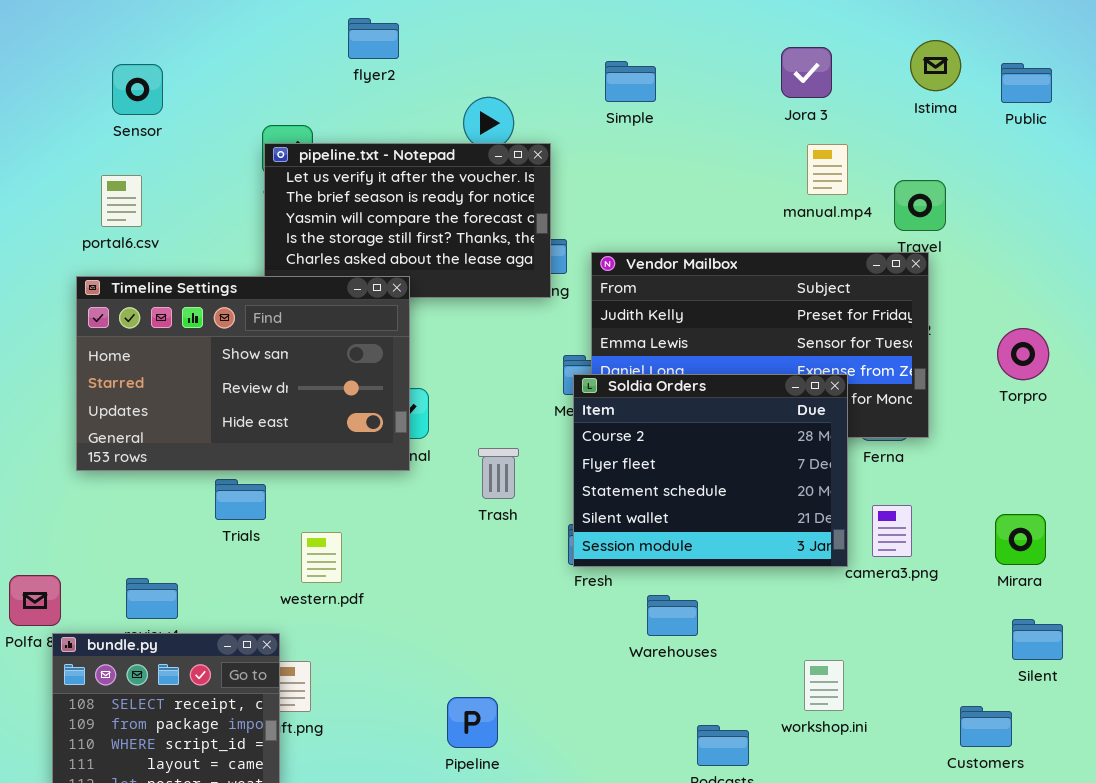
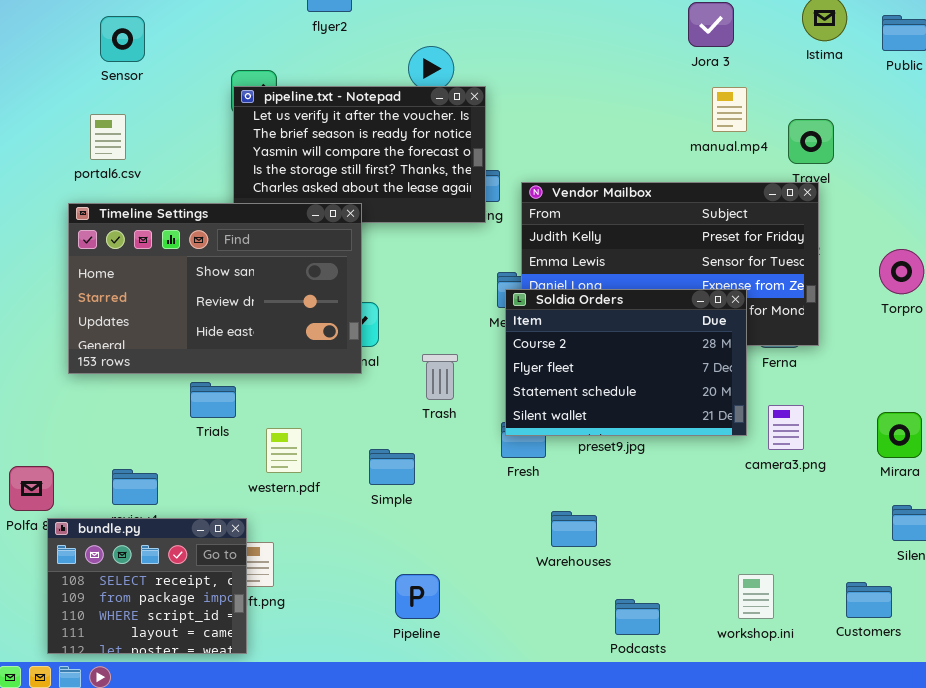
Simple: [605,61,656,102] -> [369,449,415,485], moved
Soldia Orders: [573,374,848,567] -> [505,289,747,436], resized
Warehouses: [647,595,698,636] -> [551,511,597,547], moved
workshop.ini: [804,660,844,711] -> [738,574,774,619], moved

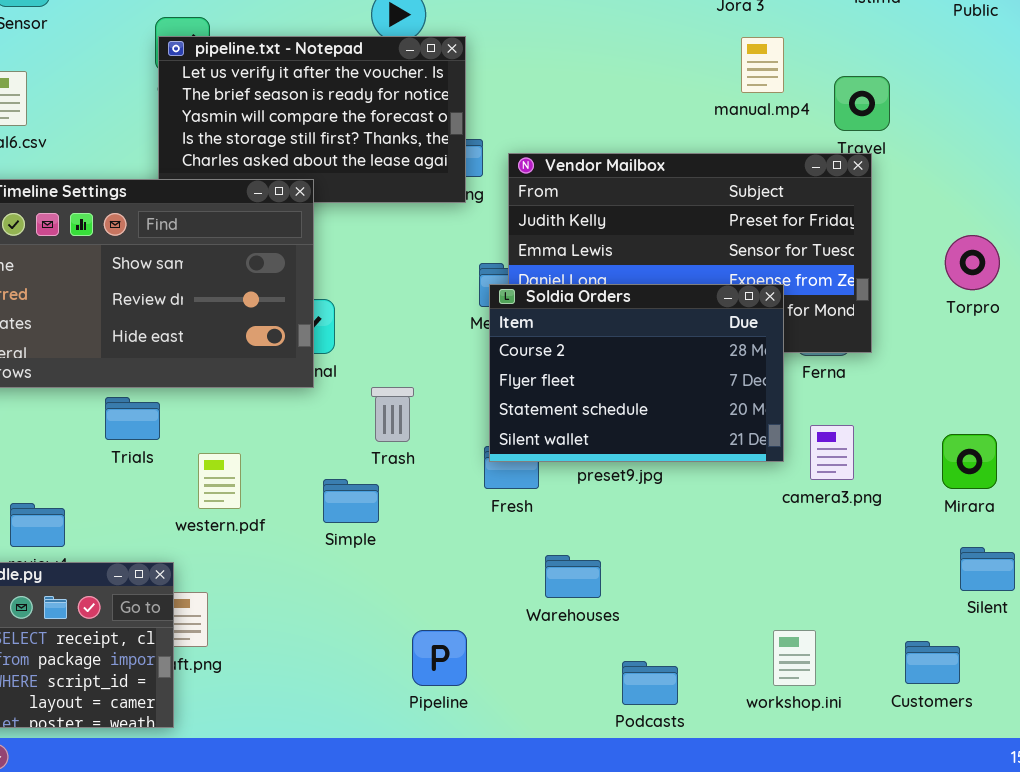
Trash: [422,354,458,400] -> [371,387,414,442], moved
Pipeline: [395,574,440,619] -> [412,630,467,686], moved

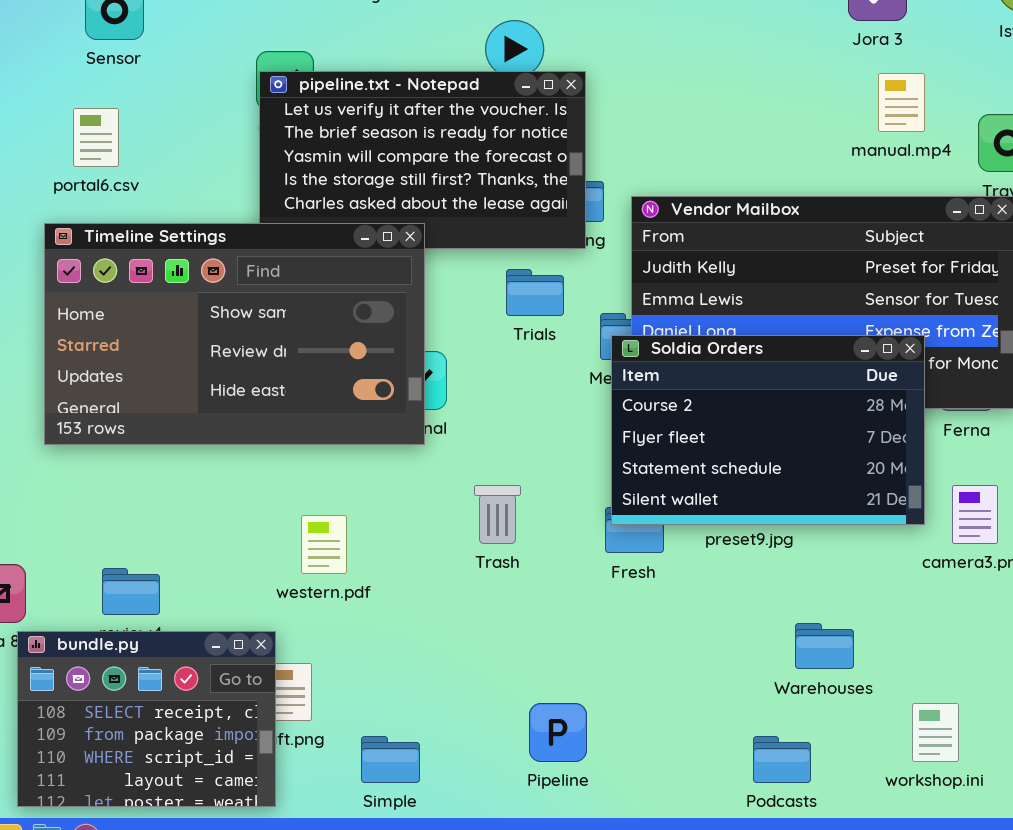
Trash: [371,387,414,442] -> [474,485,521,544], moved
Trials: [105,397,160,440] -> [506,269,564,316], moved
Simple: [323,479,379,523] -> [361,736,420,783], moved
Warehouses: [545,555,601,598] -> [795,623,854,669], moved

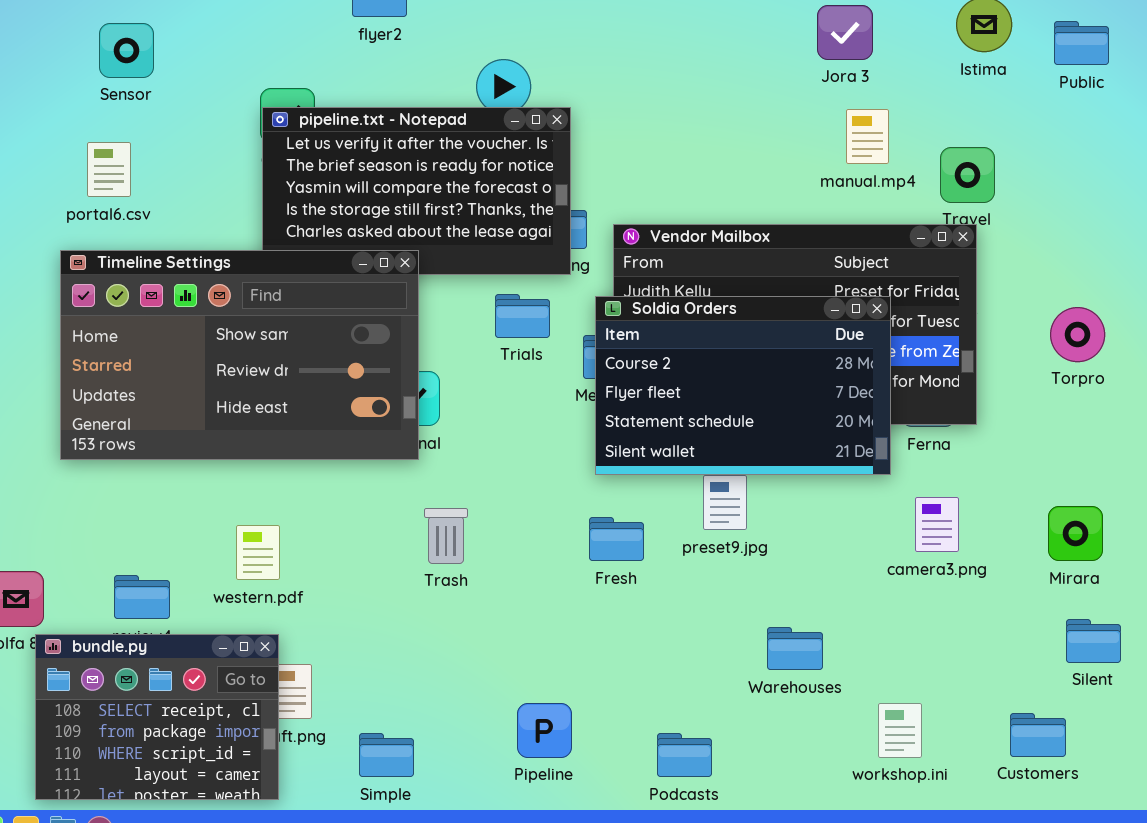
Soldia Orders: [611,335,925,525] -> [595,296,891,475], moved
Trash: [474,485,521,544] -> [424,508,468,564], moved
western.pdf: [301,515,347,574] -> [236,525,280,580], moved
Podcasts: [753,736,811,783] -> [657,733,712,777], moved

